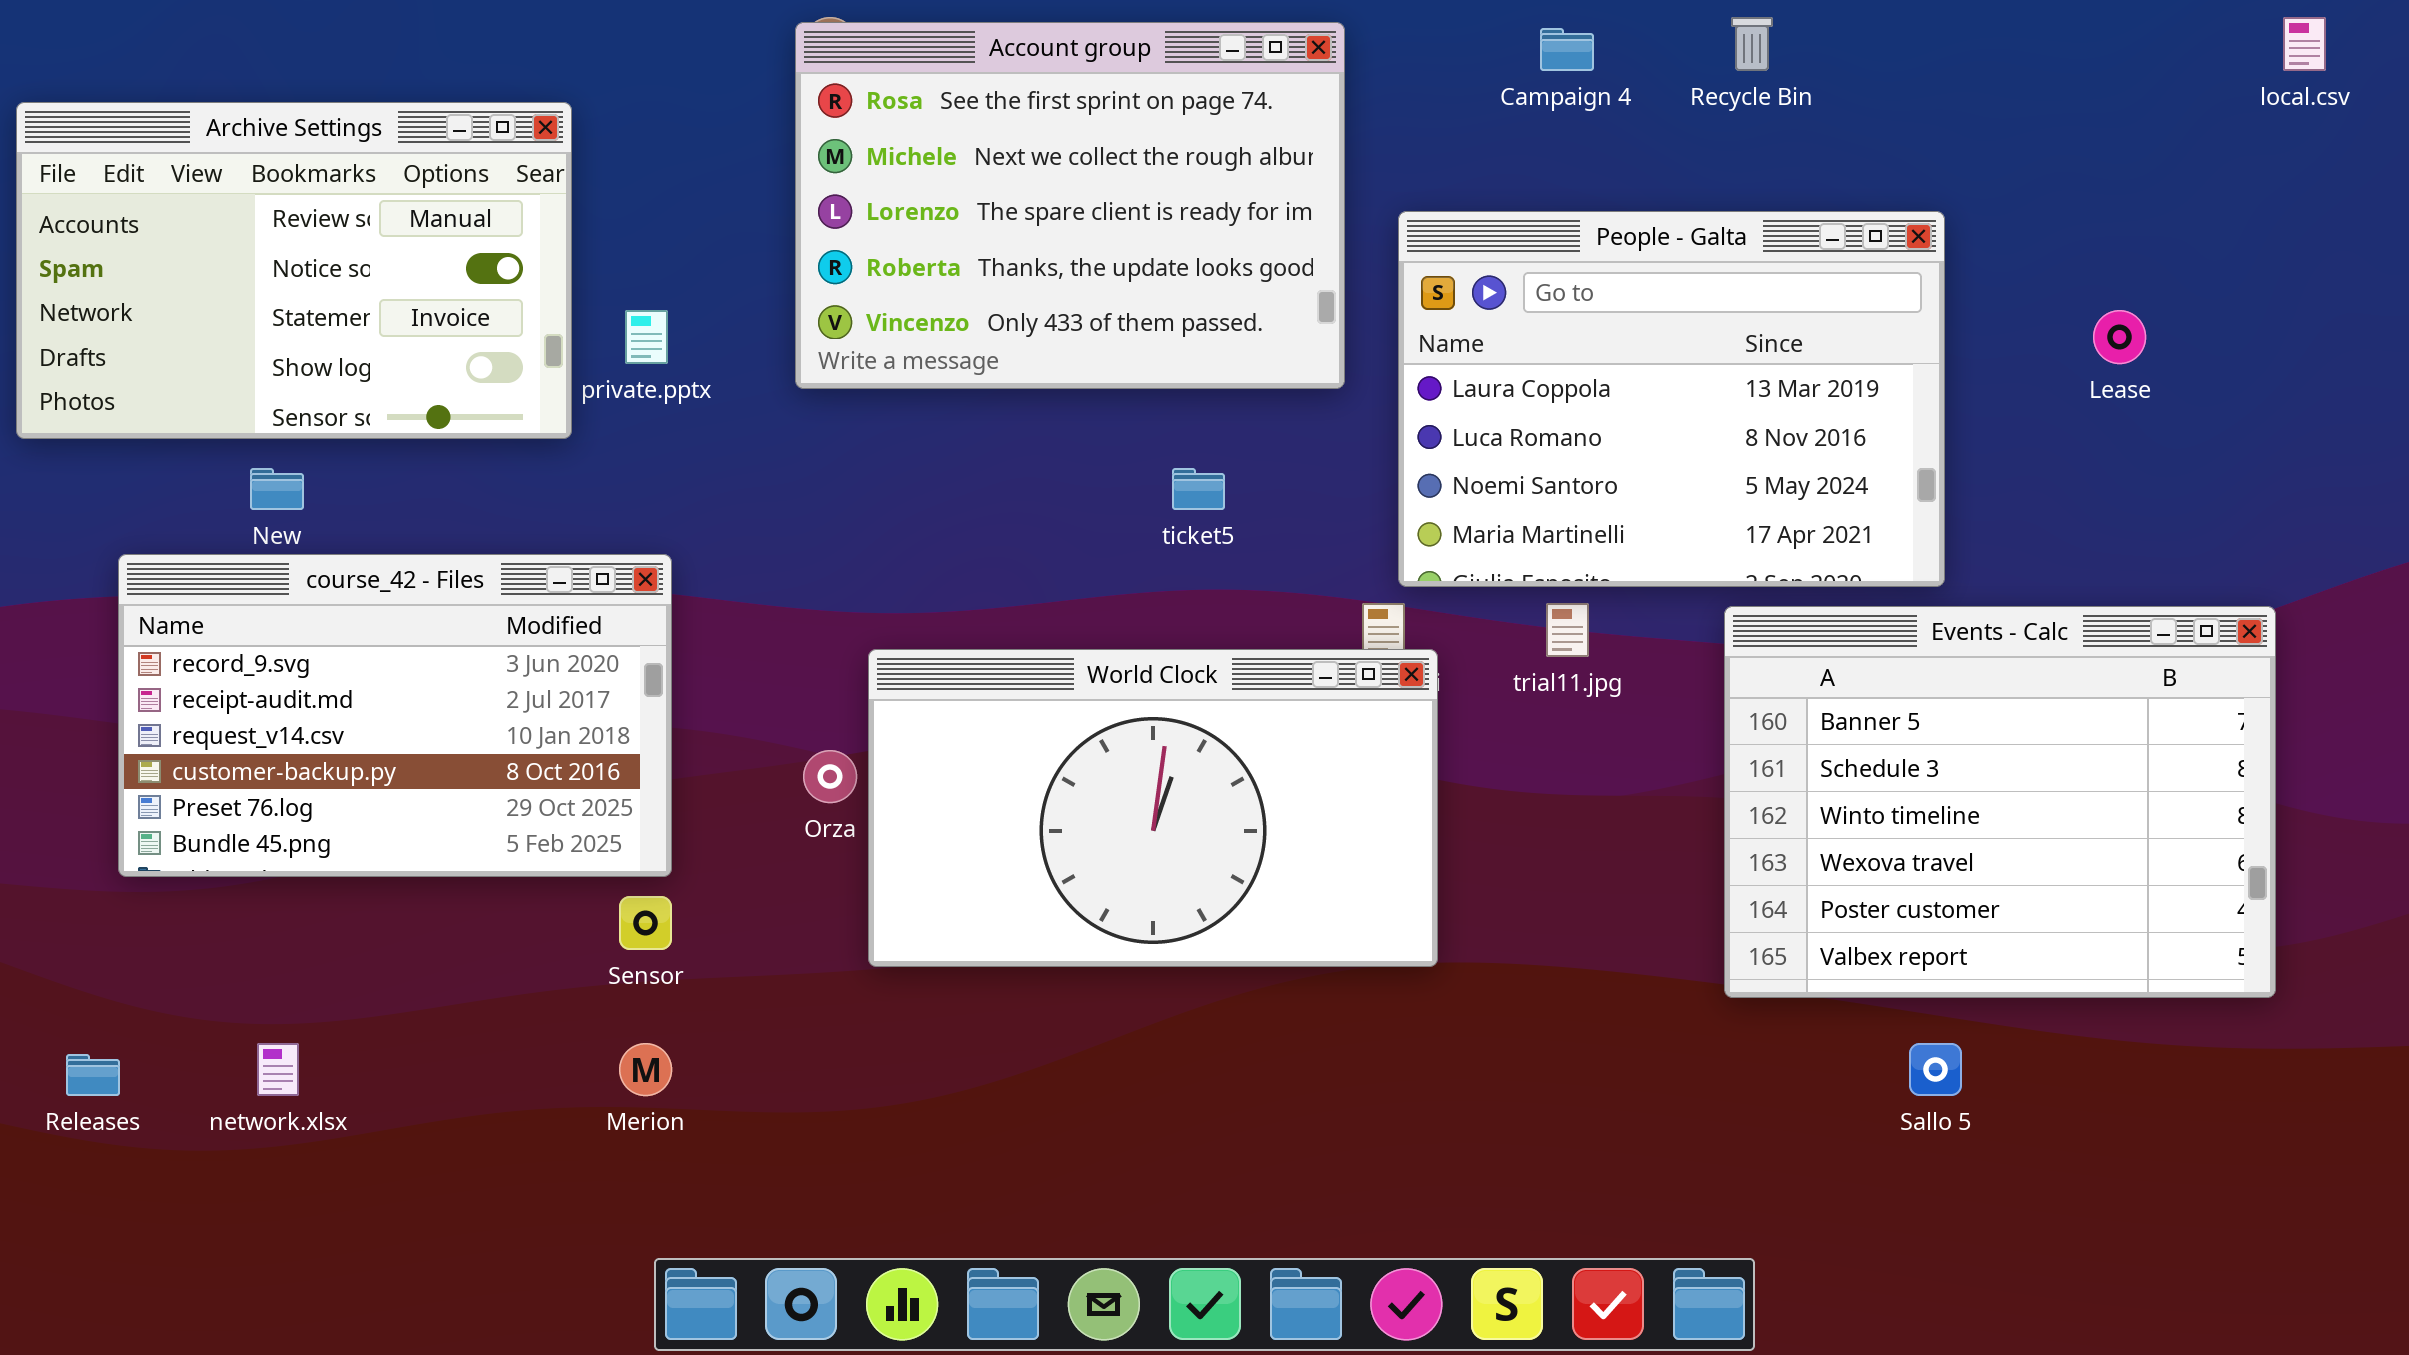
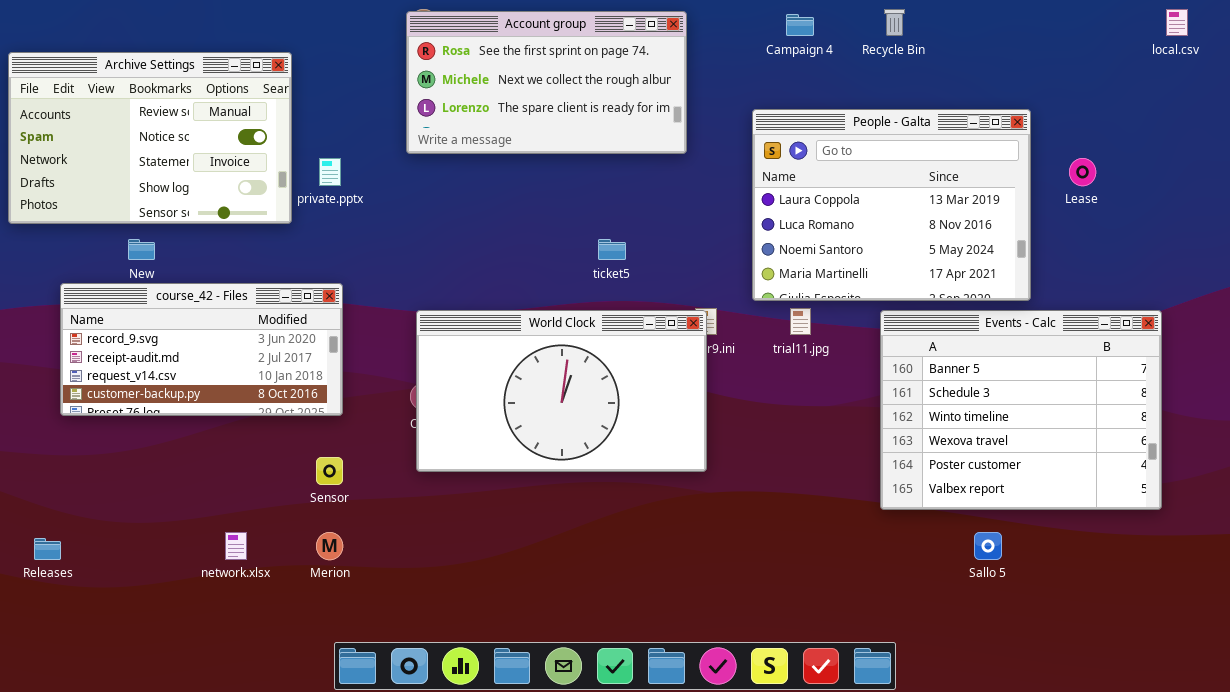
Account group: [795,22,1345,389] -> [406,11,687,154], resized
People - Galta: [1398,211,1945,587] -> [752,109,1031,301], moved
course_42 - Files: [118,554,672,877] -> [60,283,343,416], resized
World Clock: [868,649,1438,967] -> [416,310,707,472], moved
network.xlsx: [257,1043,299,1096] -> [225,532,247,560], moved

